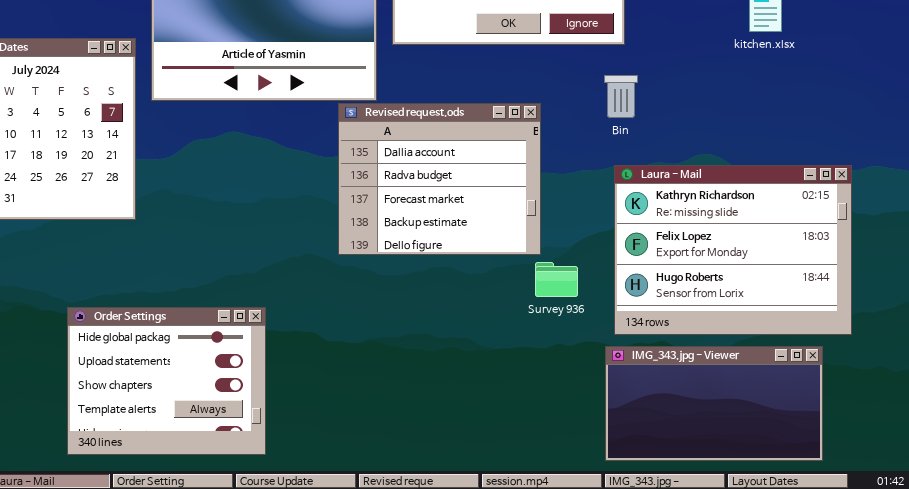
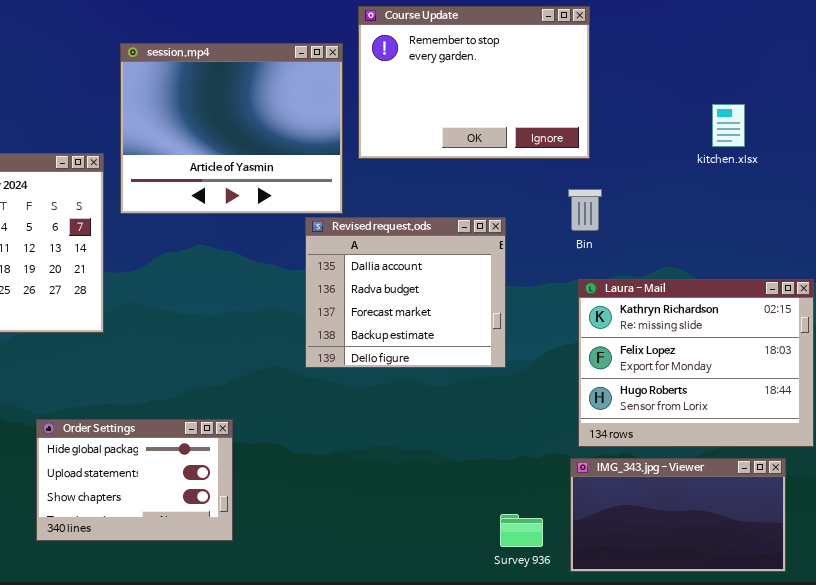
Survey 936: [535,262,578,297] -> [500,514,543,547], moved
Order Settings: [67,307,266,455] -> [36,419,233,541], resized

